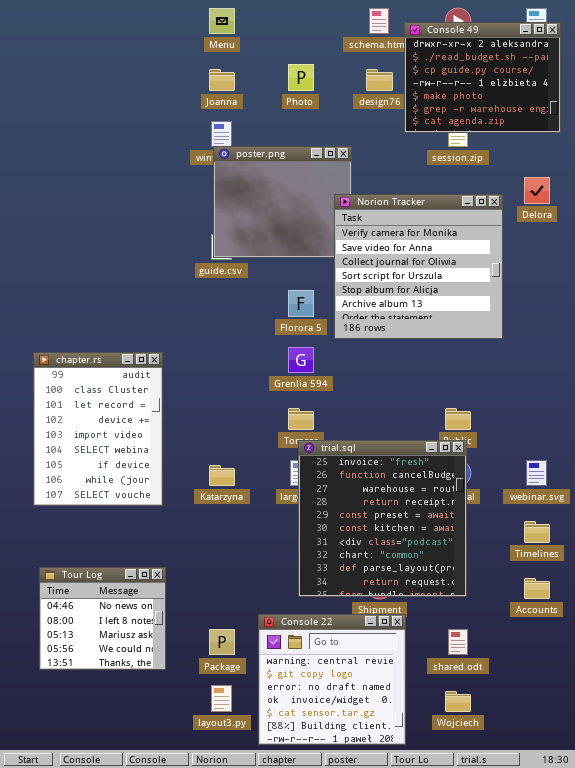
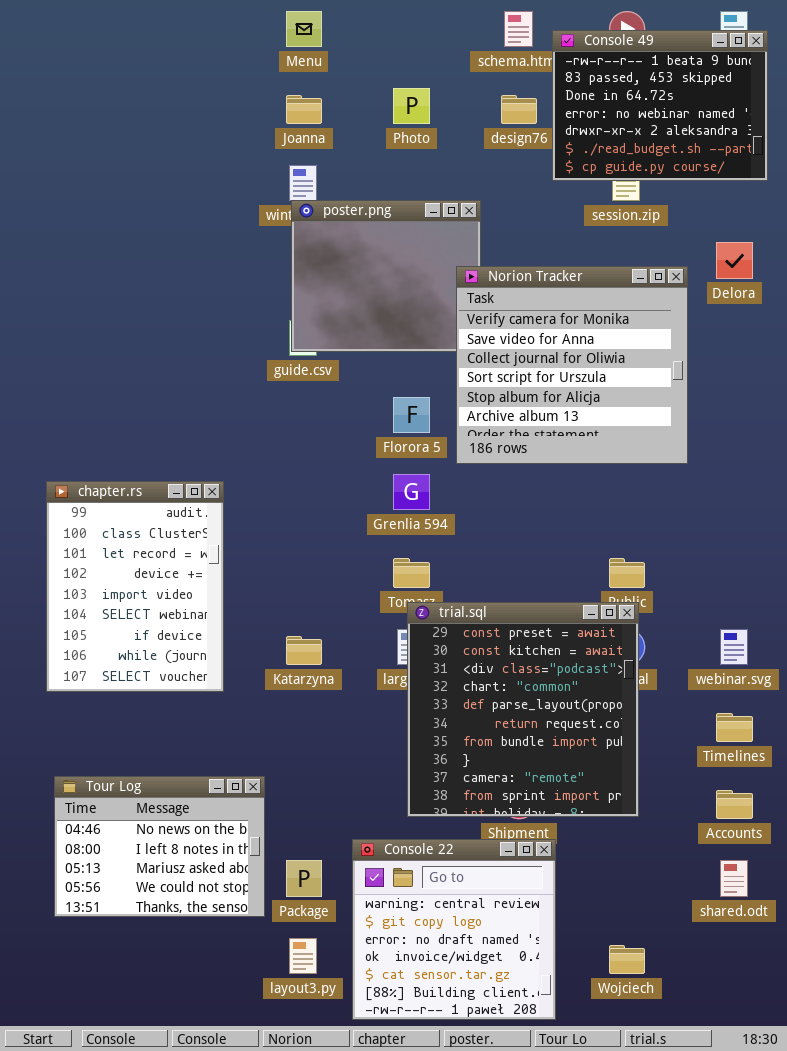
Console 49: [404,22,561,133] -> [552,30,768,181], scrolled up 4 rows
trial.sql: [298,440,467,597] -> [407,602,639,817], scrolled down 4 rows
Tour Log: [39,567,166,670] -> [54,776,265,917], resized
shared.odt: [448,629,468,655] -> [720,860,748,897], moved

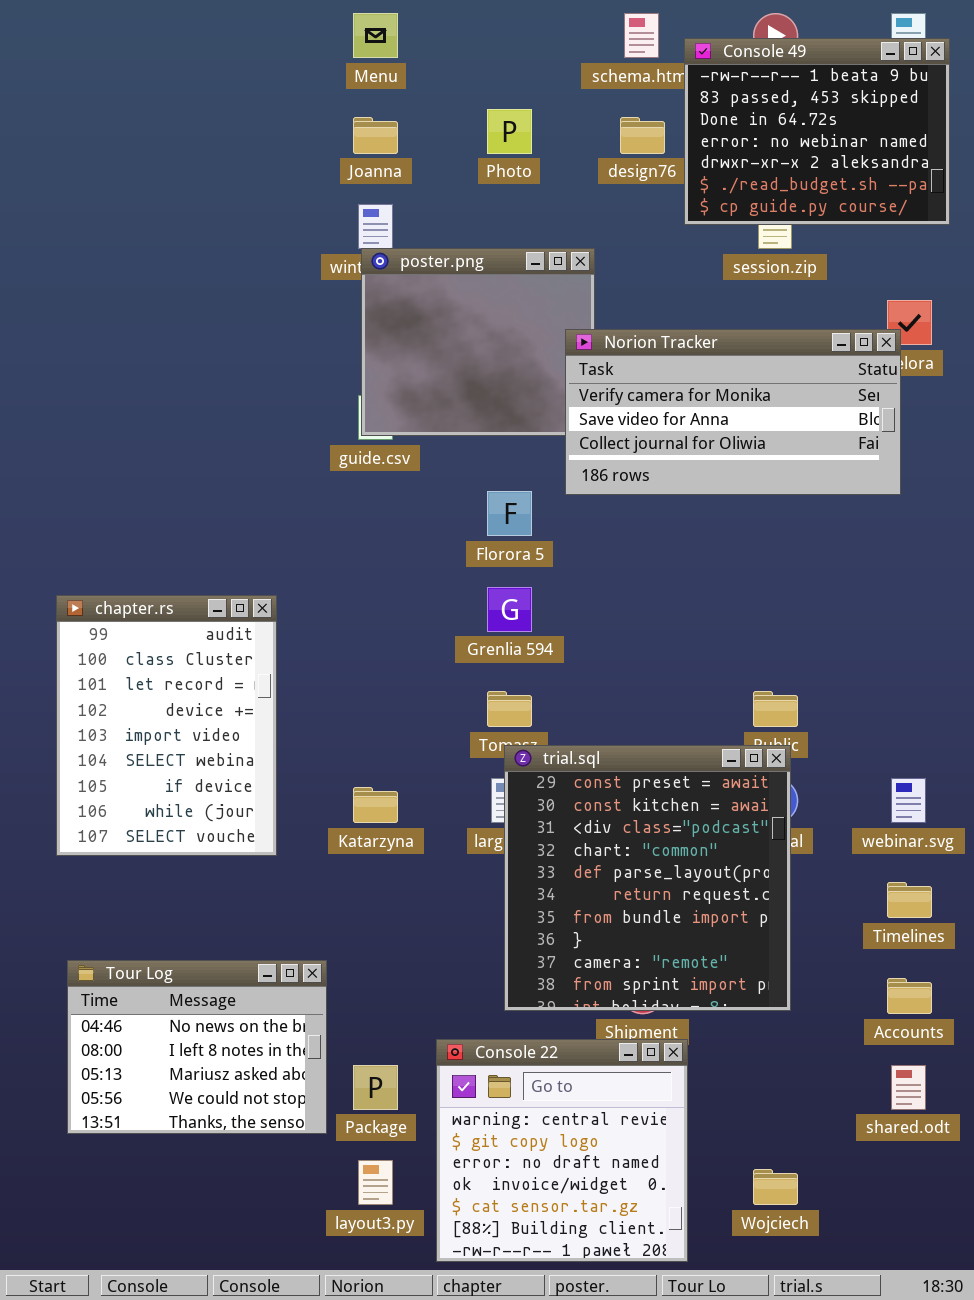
Norion Tracker: [456,266,688,464] -> [565,329,901,495], resized

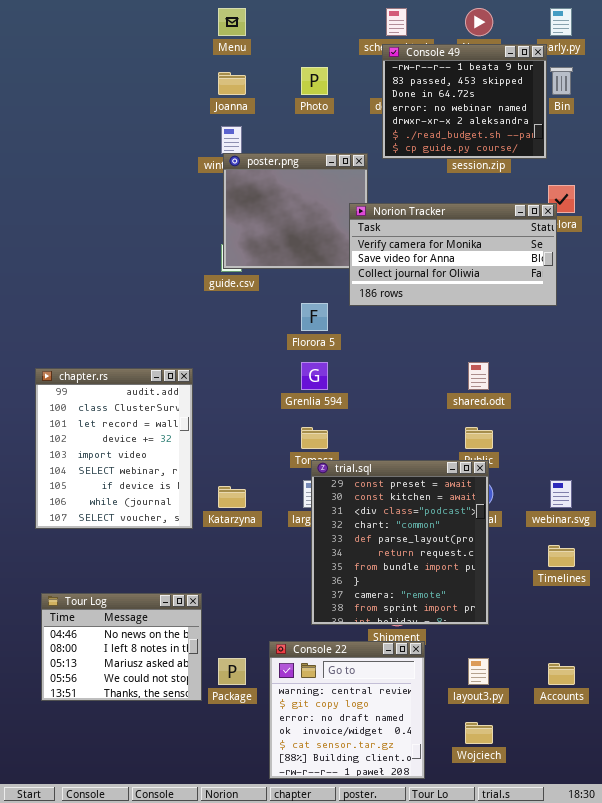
Console 49: [684,38,950,225] -> [382,44,547,159], moved
chapter.rs: [56,595,277,856] -> [35,368,193,529], resized
Accounts: [887,978,932,1014] -> [548,663,575,685], moved
shared.odt: [891,1065,926,1110] -> [468,362,489,390], moved
layout3.py: [358,1160,393,1205] -> [468,658,489,685], moved

